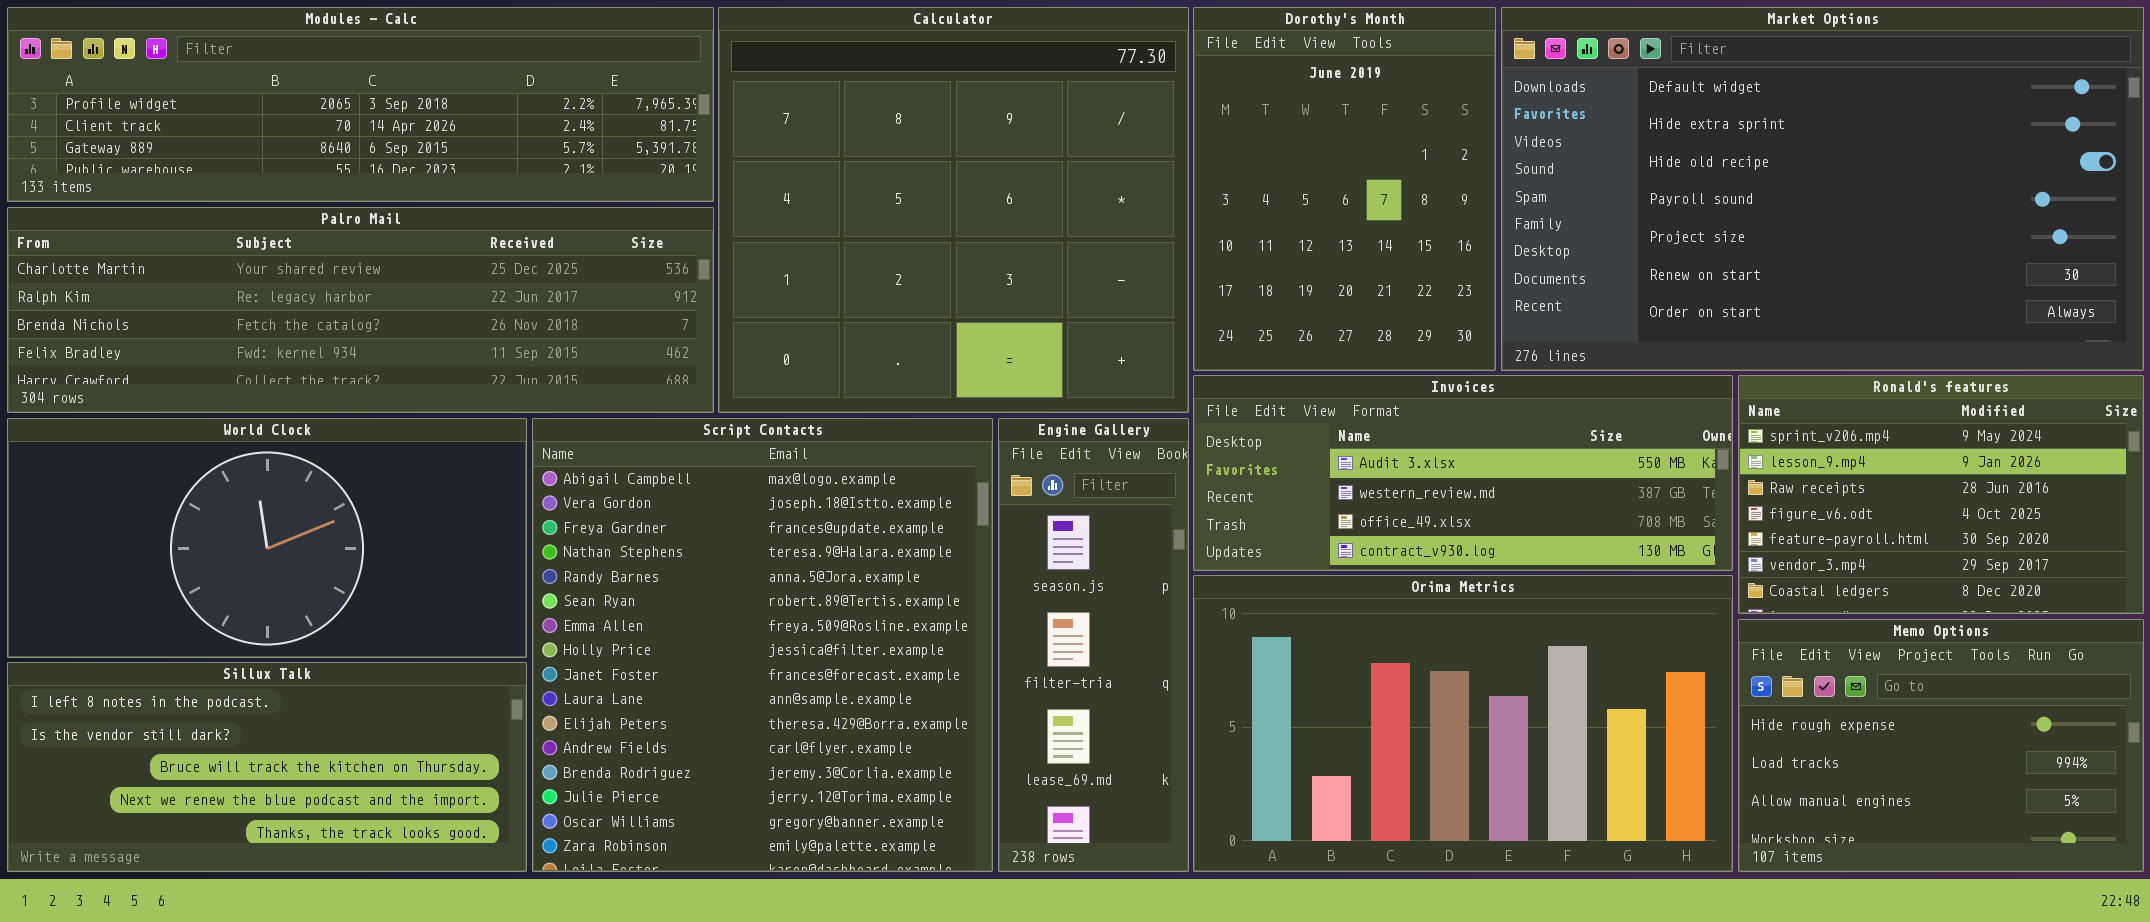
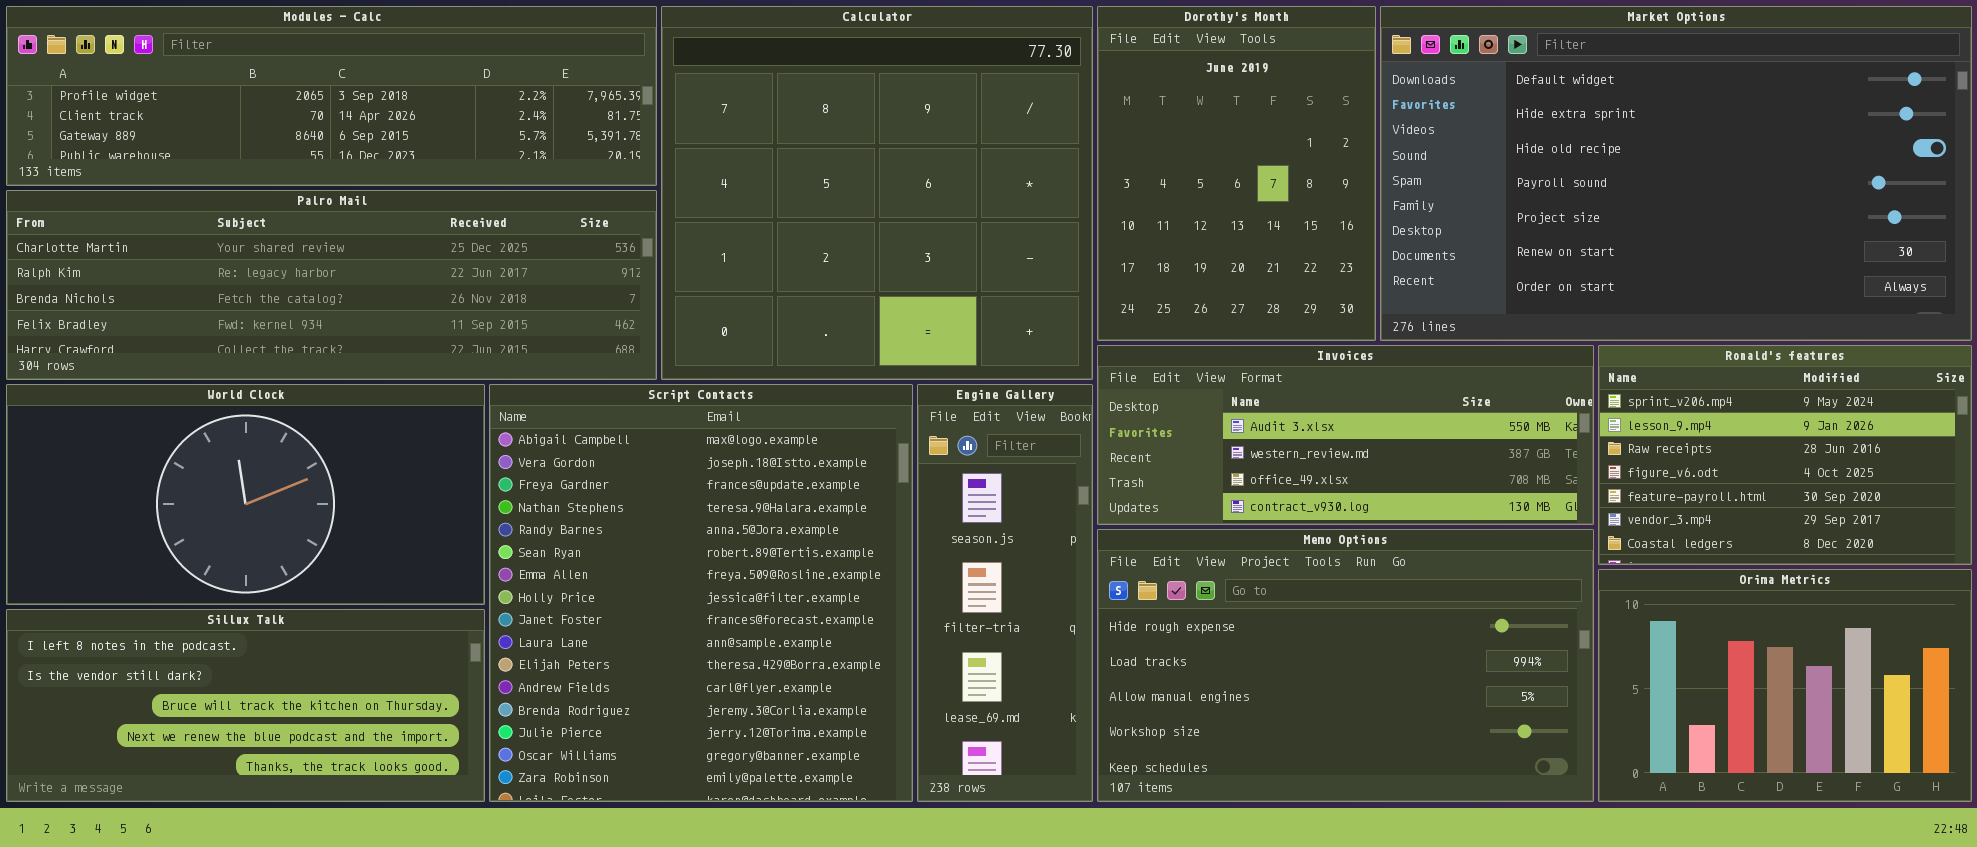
Orima Metrics: [1193,575,1733,872] -> [1598,569,1972,802], moved, resized
Memo Options: [1738,619,2144,872] -> [1097,529,1594,802], moved, resized

